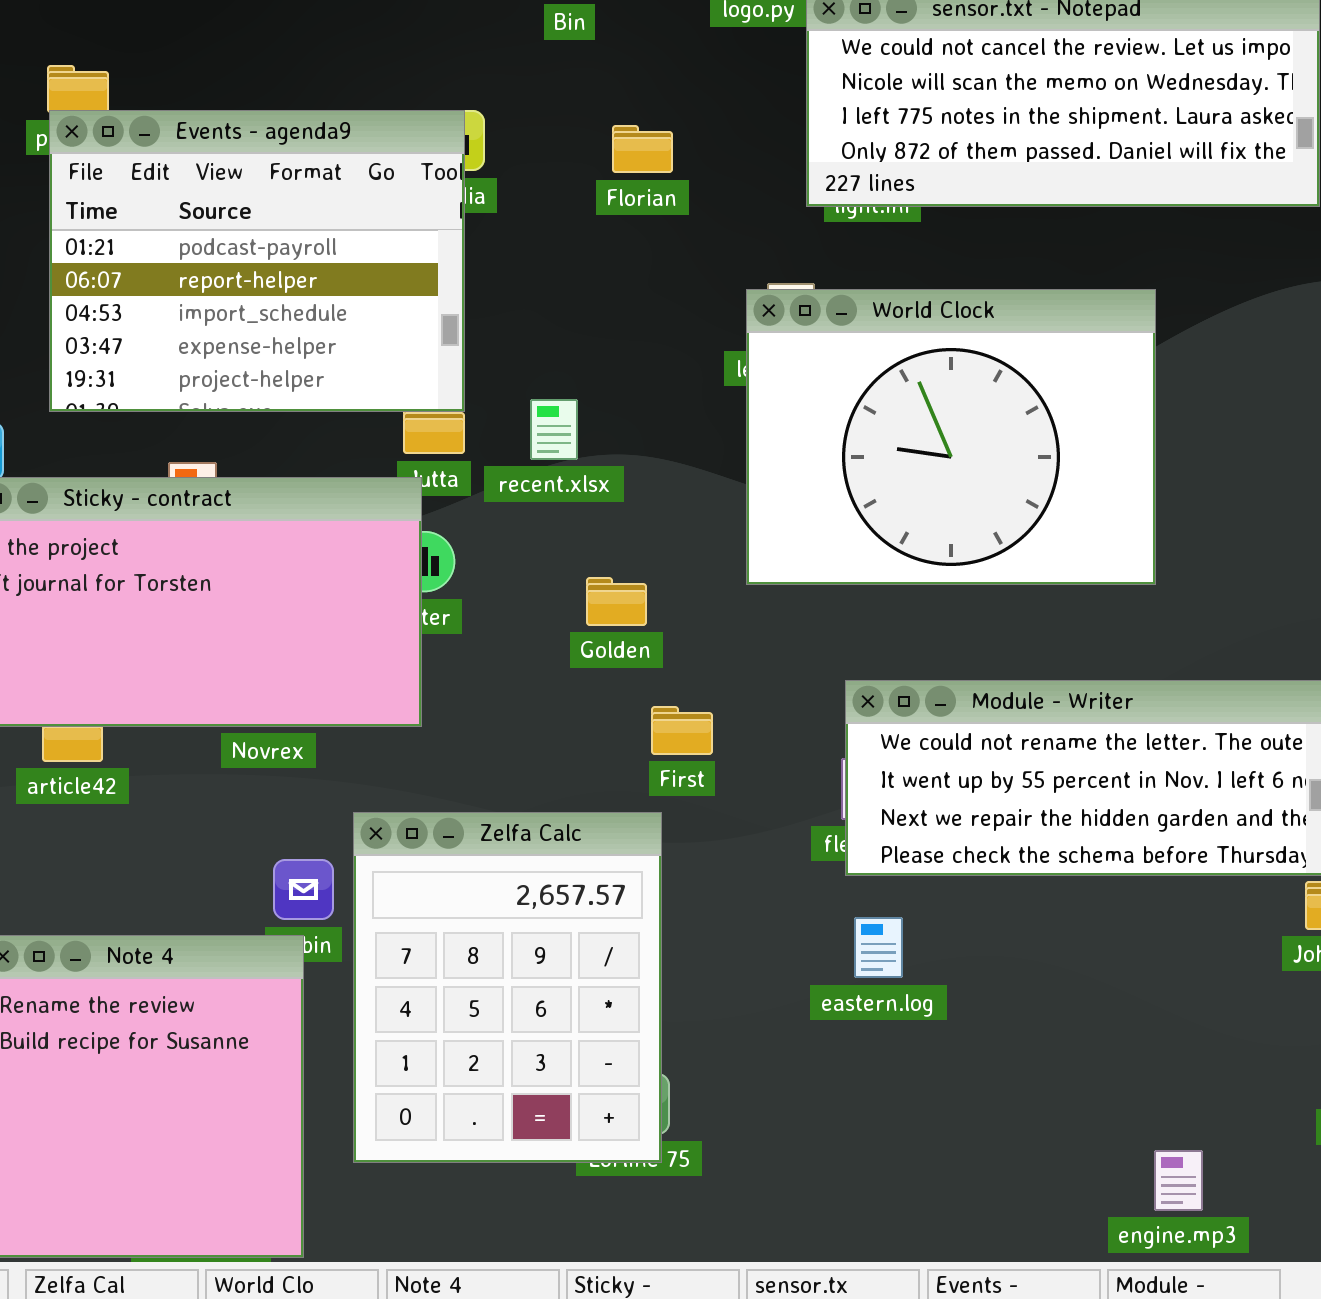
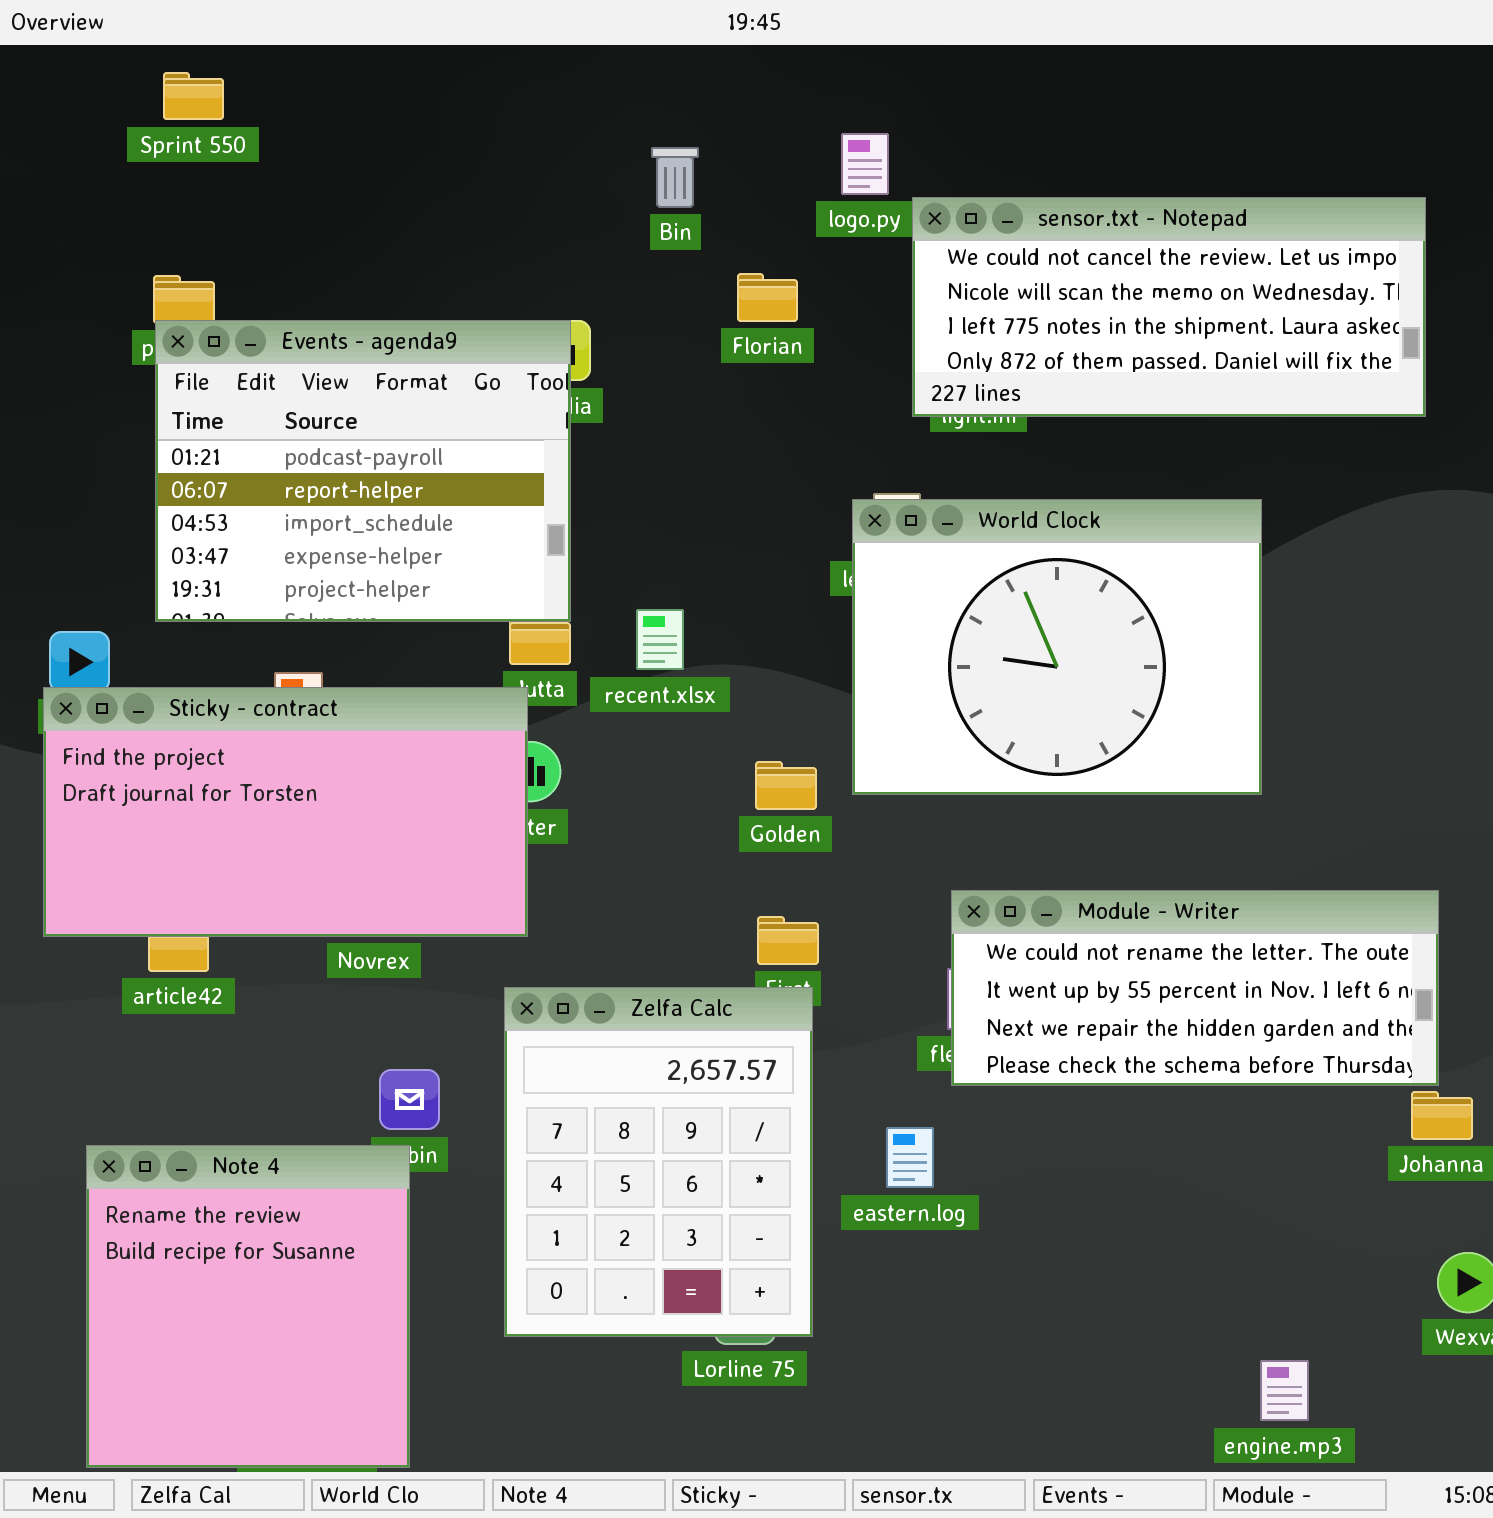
Florian: [612,125,673,173] -> [737,273,798,322], moved
Golden: [586,577,647,626] -> [755,761,817,810], moved
Zelfa Calc: [353,812,662,1163] -> [504,987,813,1337], moved
eastern.log: [854,917,903,978] -> [886,1127,934,1188], moved

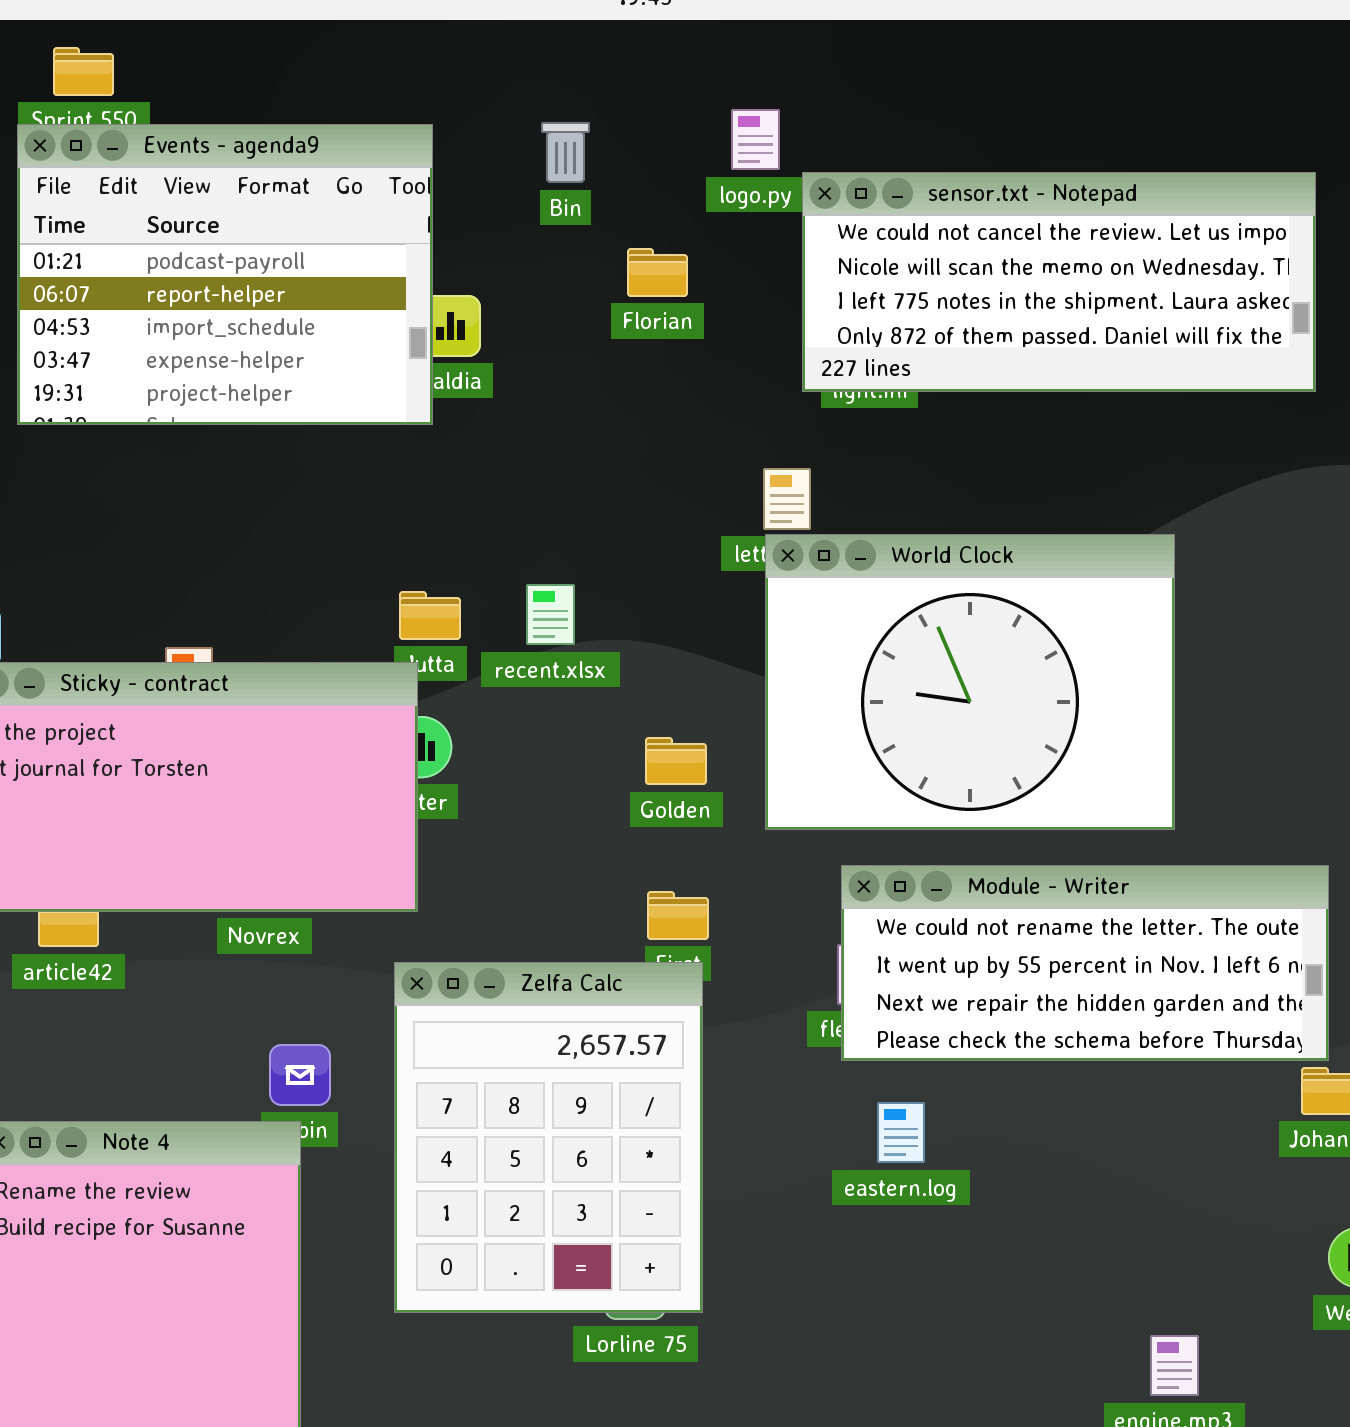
Events - agenda9: [155,320,571,622] -> [17,124,433,425], moved
World Clock: [852,499,1262,795] -> [765,534,1175,830], moved
eastern.log: [886,1127,934,1188] -> [877,1102,925,1163], moved

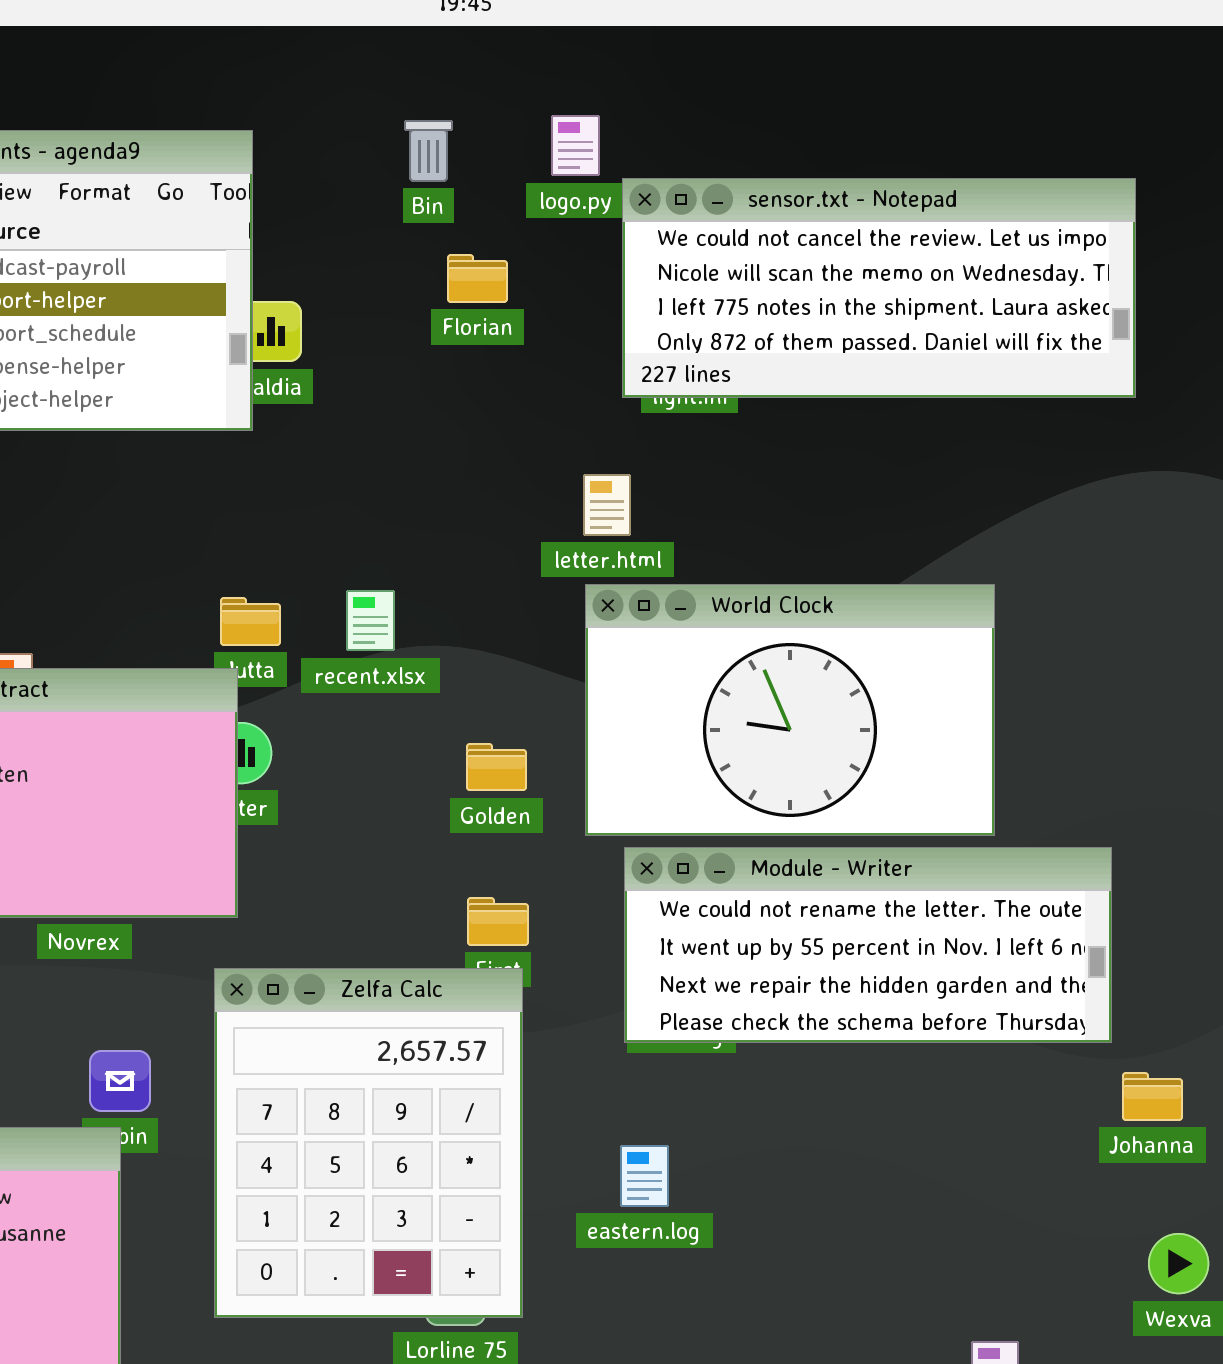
Bin: [541,122,590,183] -> [404,120,453,182], moved
World Clock: [765,534,1175,830] -> [585,584,995,836], resized
Module - Writer: [841,865,1329,1061] -> [624,847,1112,1043], moved
eastern.log: [877,1102,925,1163] -> [620,1145,669,1207], moved

